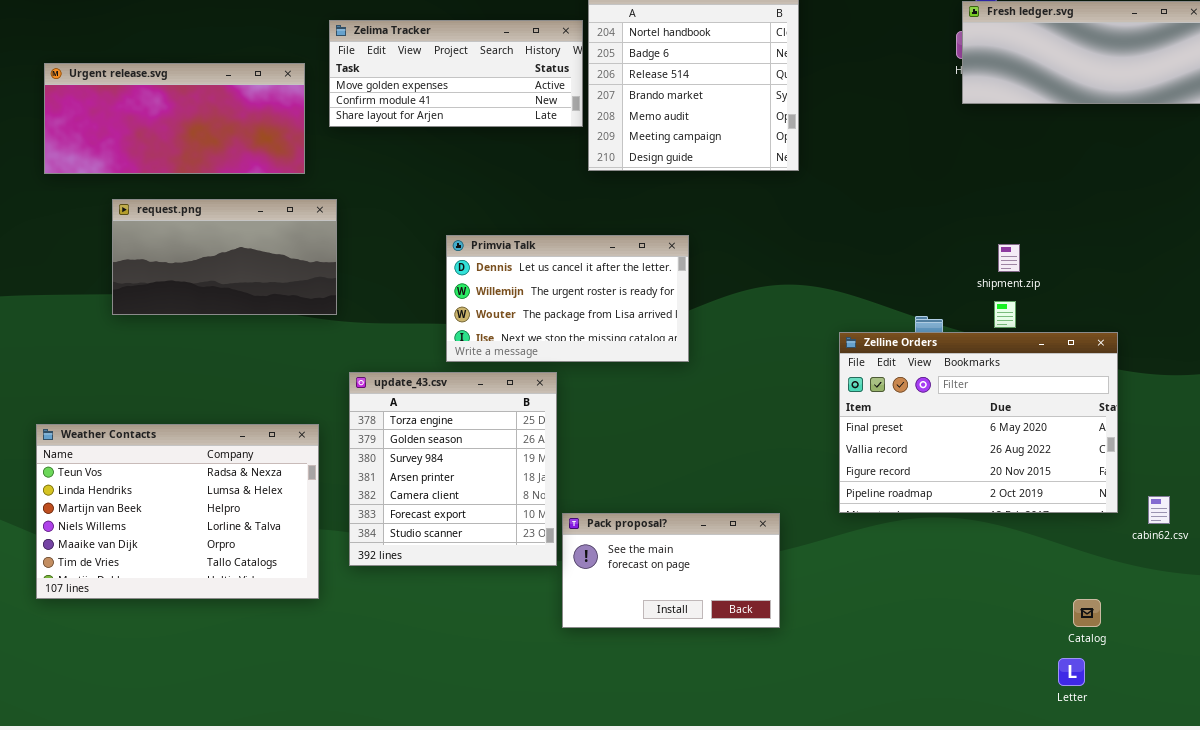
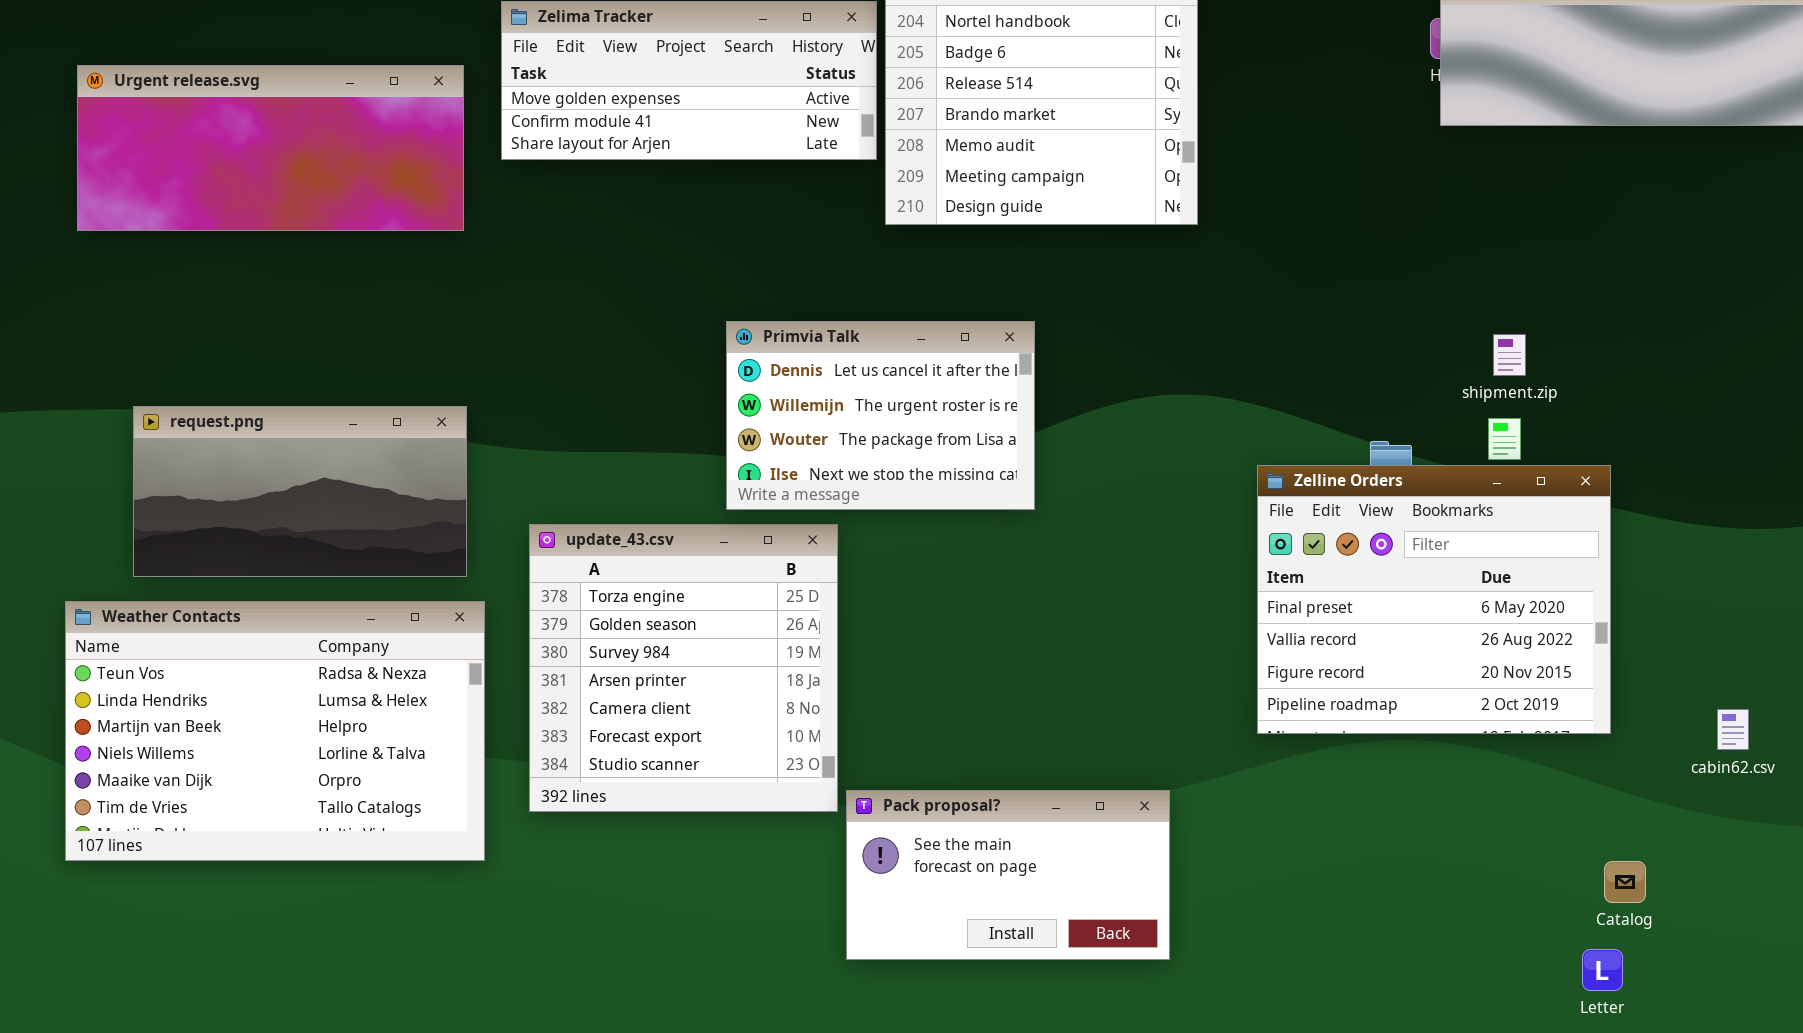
request.png: [112,199,337,315] -> [133,406,467,577], moved
Primvia Talk: [446,235,689,362] -> [726,321,1035,510], resized
Zelline Orders: [839,332,1118,513] -> [1257,465,1611,734], resized
Pack proposal?: [562,513,780,628] -> [846,790,1170,960], moved

